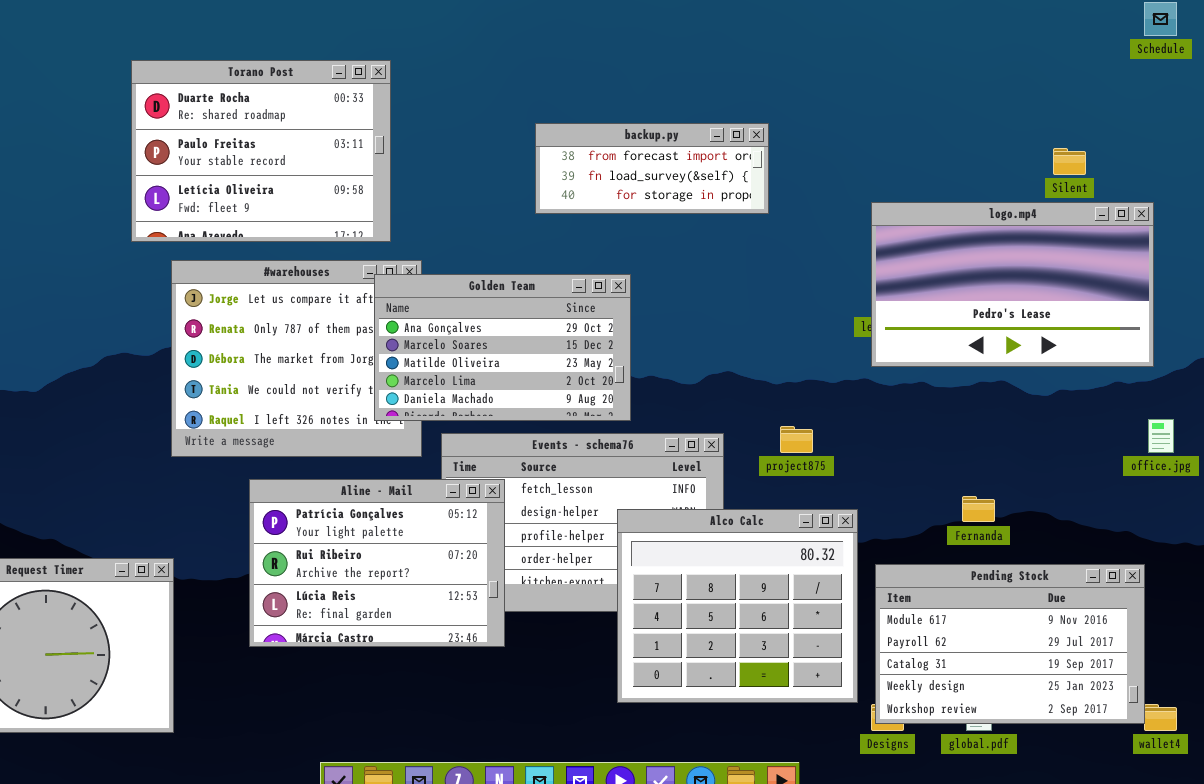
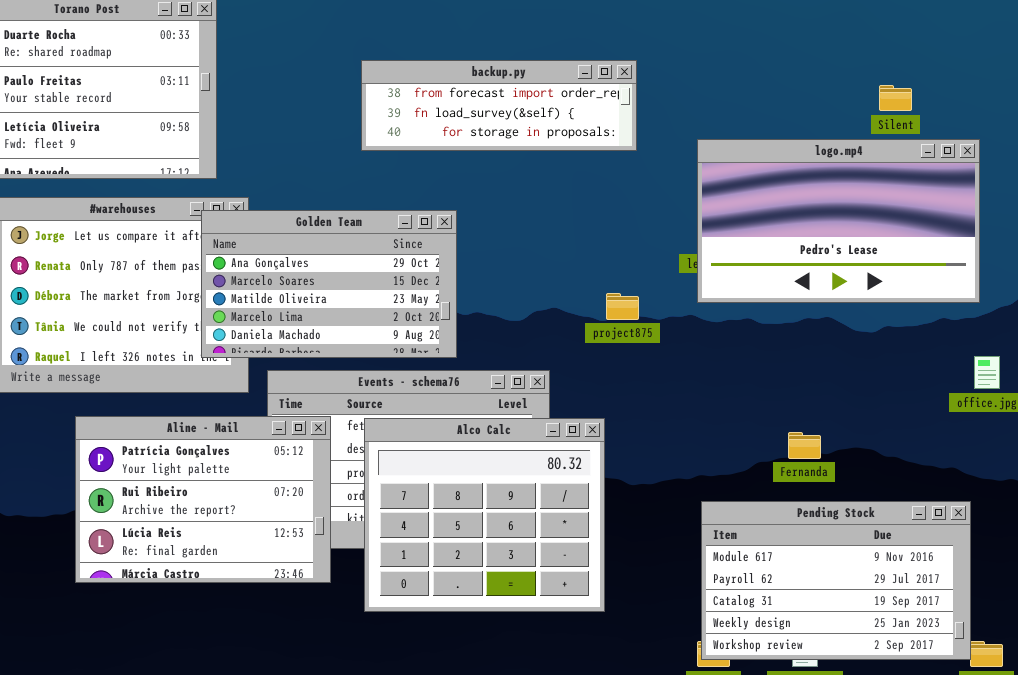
backup.py: [535,123,769,214] -> [361,60,637,151], resized
project875: [780,426,813,453] -> [606,293,639,320], moved
Alco Calc: [617,509,858,703] -> [364,418,605,612], moved

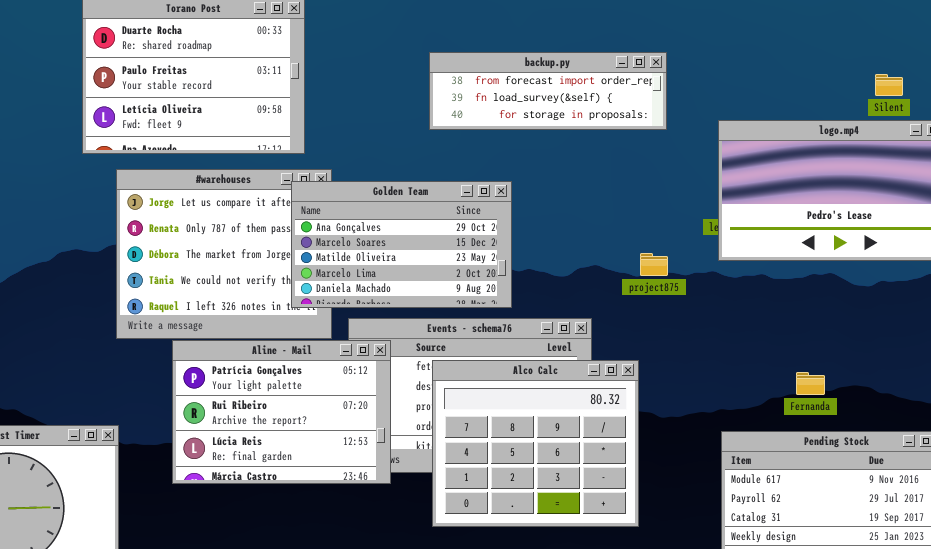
Aline - Mail: [75,416,331,583] -> [172,340,391,484], moved

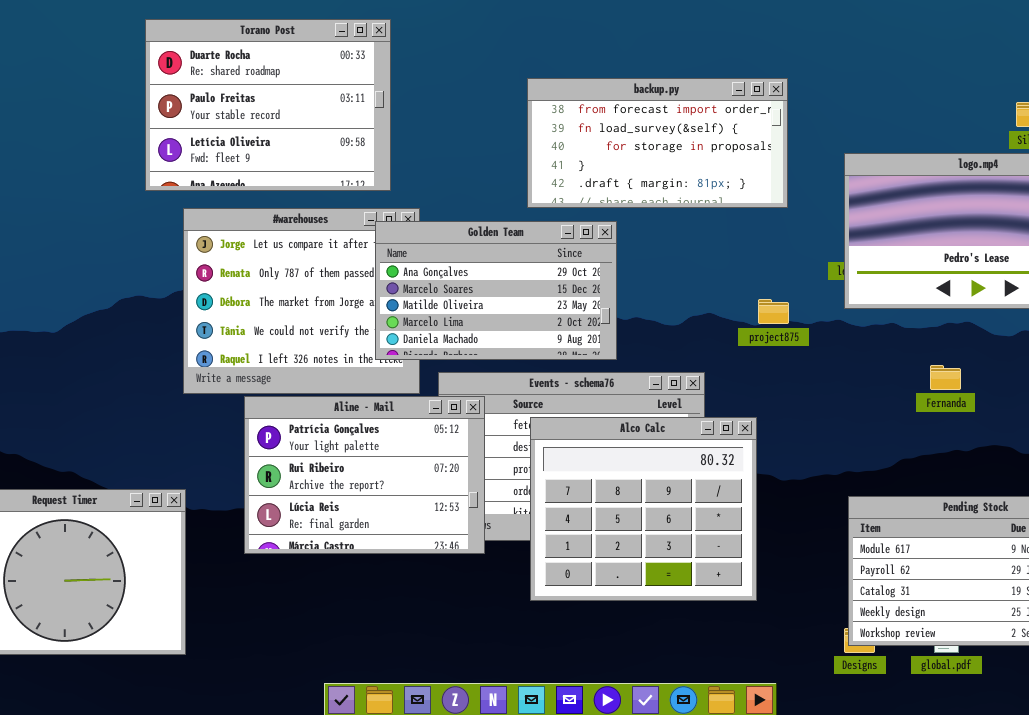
backup.py: [429,52,667,130] -> [527,78,788,208], resized
Fernanda: [796,372,825,395] -> [930,365,961,390], moved

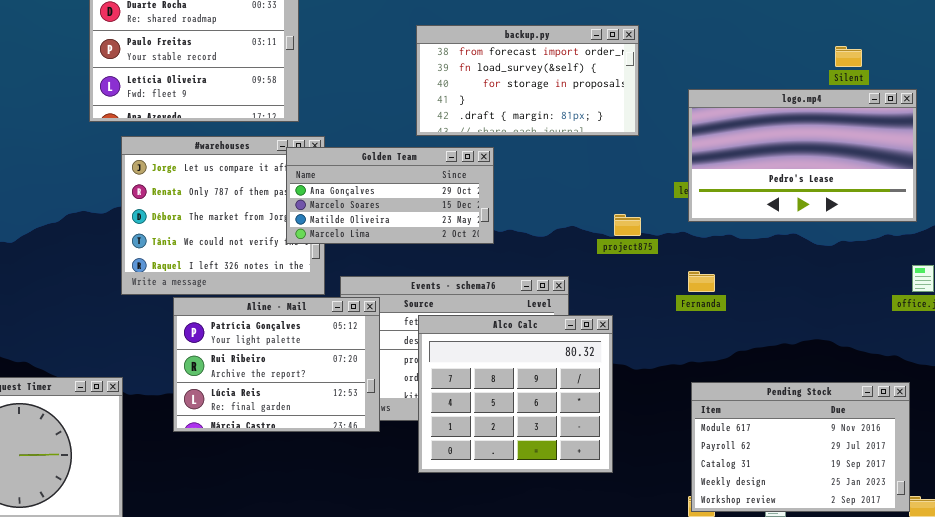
Golden Team: [375,221,617,360] -> [286,147,494,244], resized
Fernanda: [930,365,961,390] -> [688,271,715,292], moved

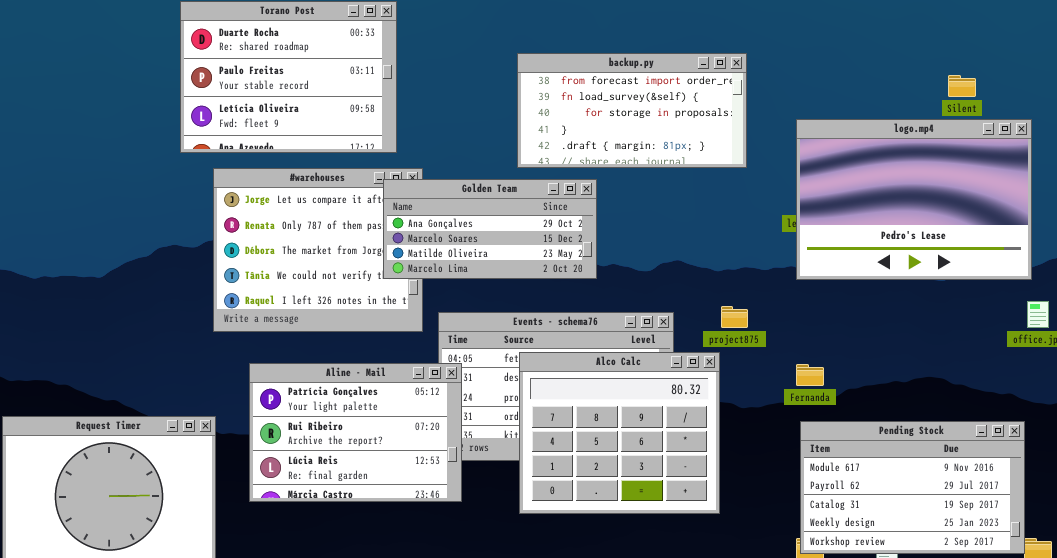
logo.mp4: [688,89,917,222] -> [796,119,1032,280], resized
project875: [614,214,641,236] -> [721,306,748,328], moved
Fernanda: [688,271,715,292] -> [796,364,824,386], moved
Aline - Mail: [173,297,380,432] -> [249,363,462,502], moved

